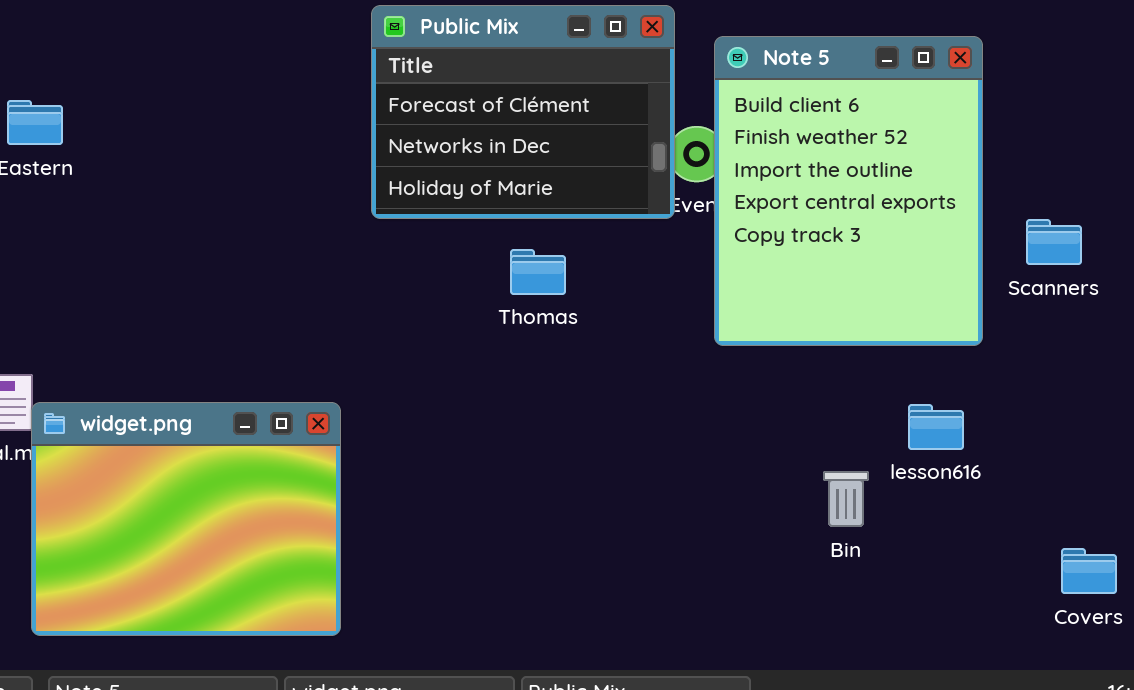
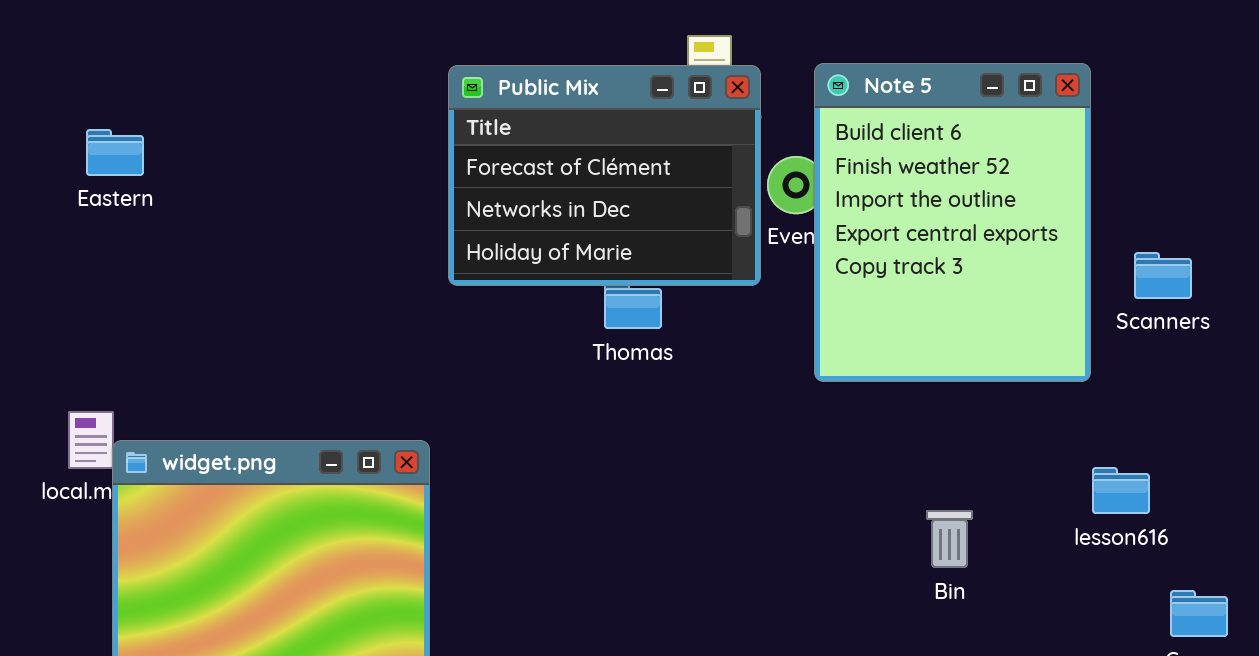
Public Mix: [371,5,675,219] -> [448,65,761,286], moved
lesson616: [908,404,964,450] -> [1092,467,1150,514], moved

